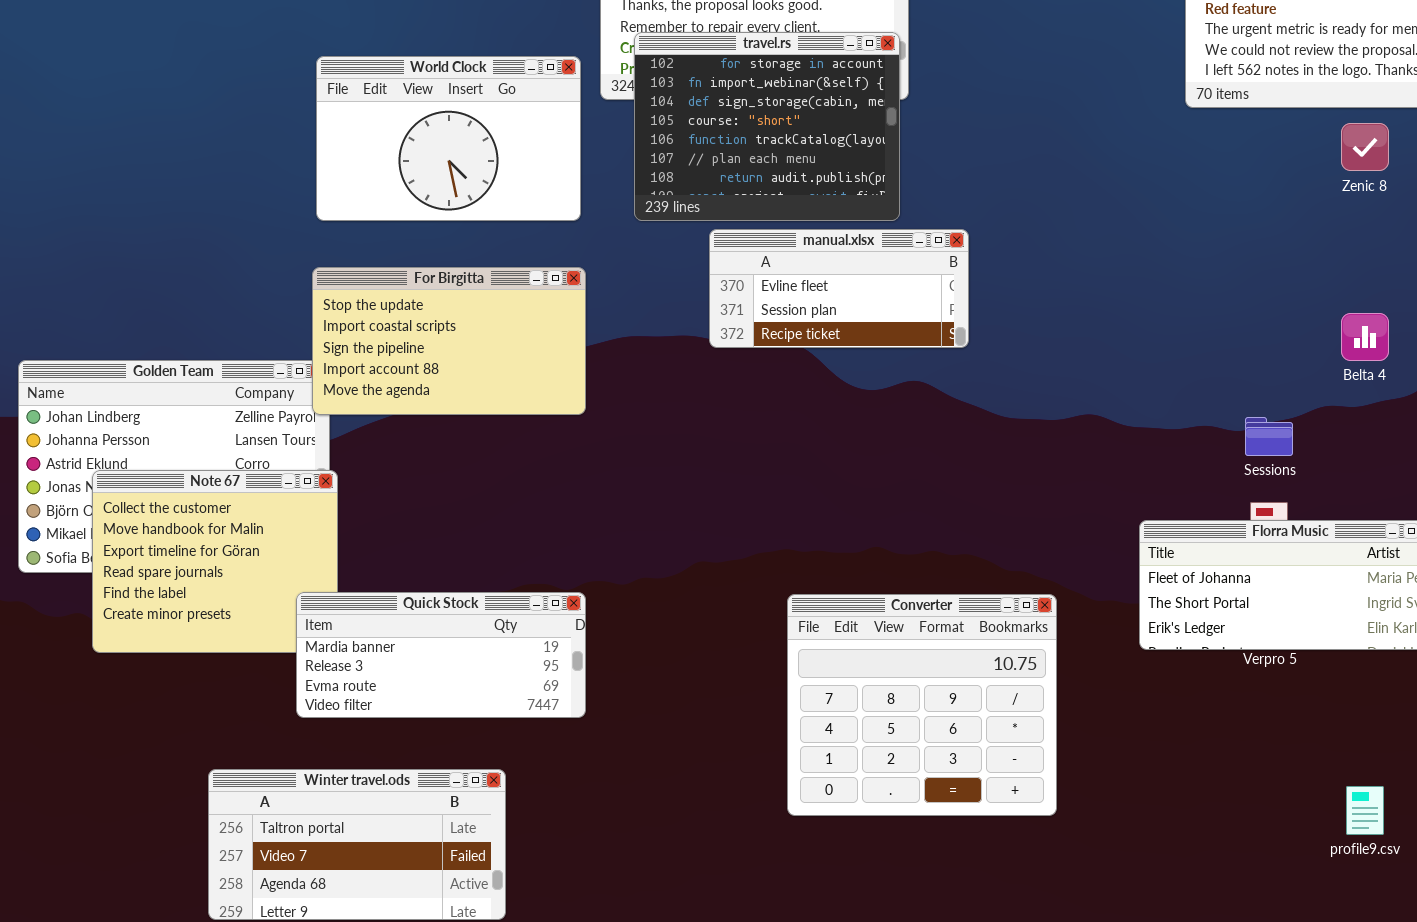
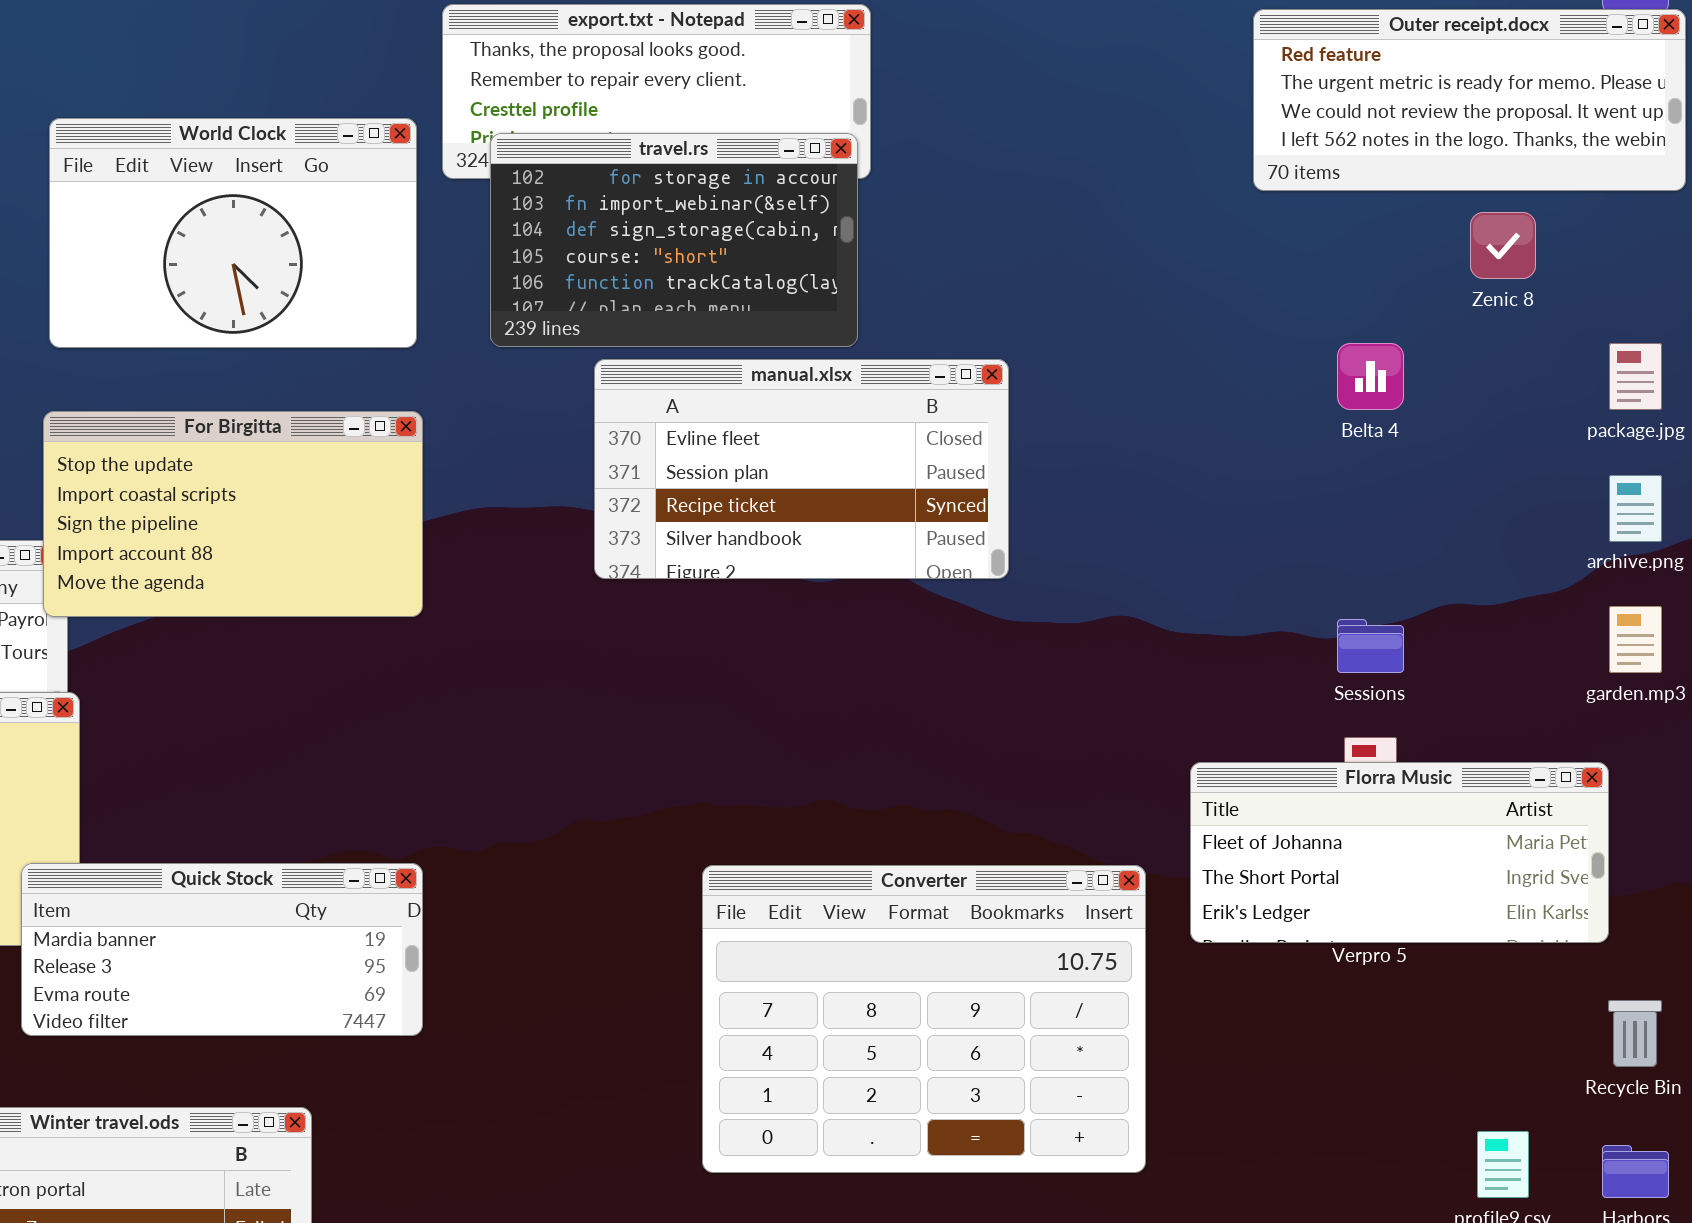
travel.rs: [634,32,900,221] -> [490,133,858,347], resized
manual.xlsx: [709,229,969,348] -> [594,359,1009,579], resized
Belta 4: [1341,313,1389,361] -> [1337,343,1404,410], moved
Converter: [787,594,1057,816] -> [702,865,1146,1173], resized

